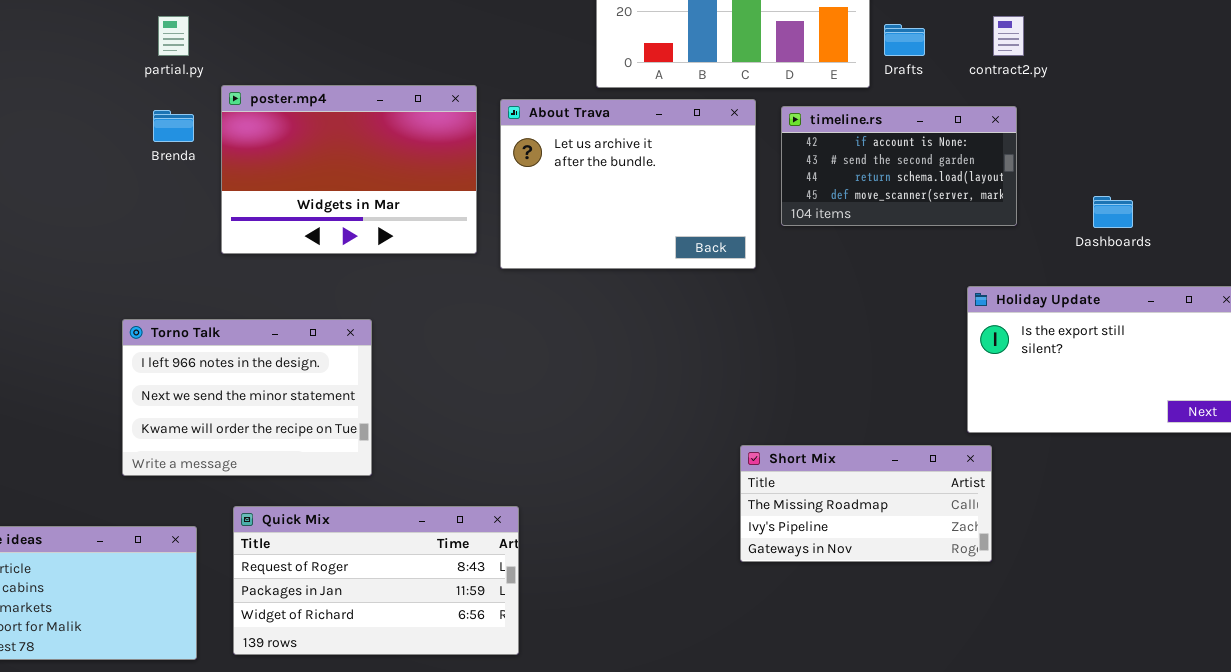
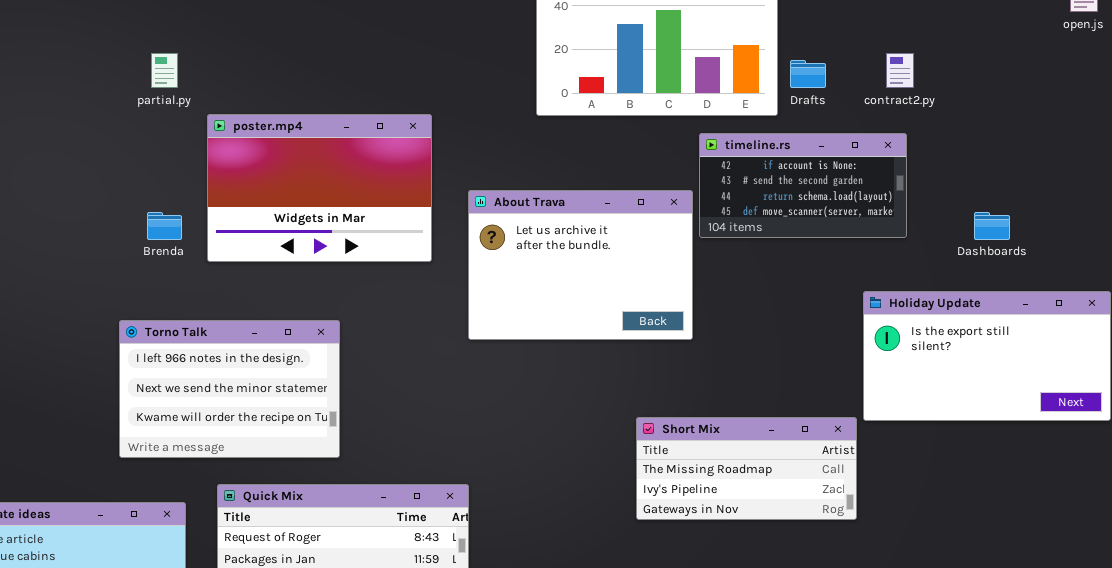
About Trava: [500,99,756,269] -> [468,190,693,340], moved
Brenda: [153,110,194,142] -> [147,212,182,240], moved
Short Mix: [740,445,992,562] -> [636,417,857,520], moved

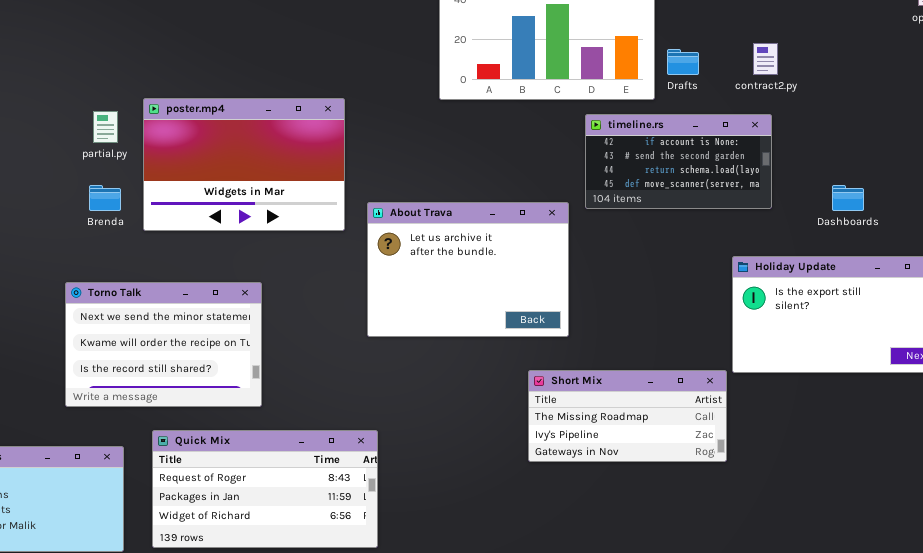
partial.py: [151,53,178,88] -> [93,111,118,143], moved
About Trava: [468,190,693,340] -> [367,202,569,337], moved
Torno Talk: [119,320,340,458] -> [65,282,262,407], scrolled down 1 row

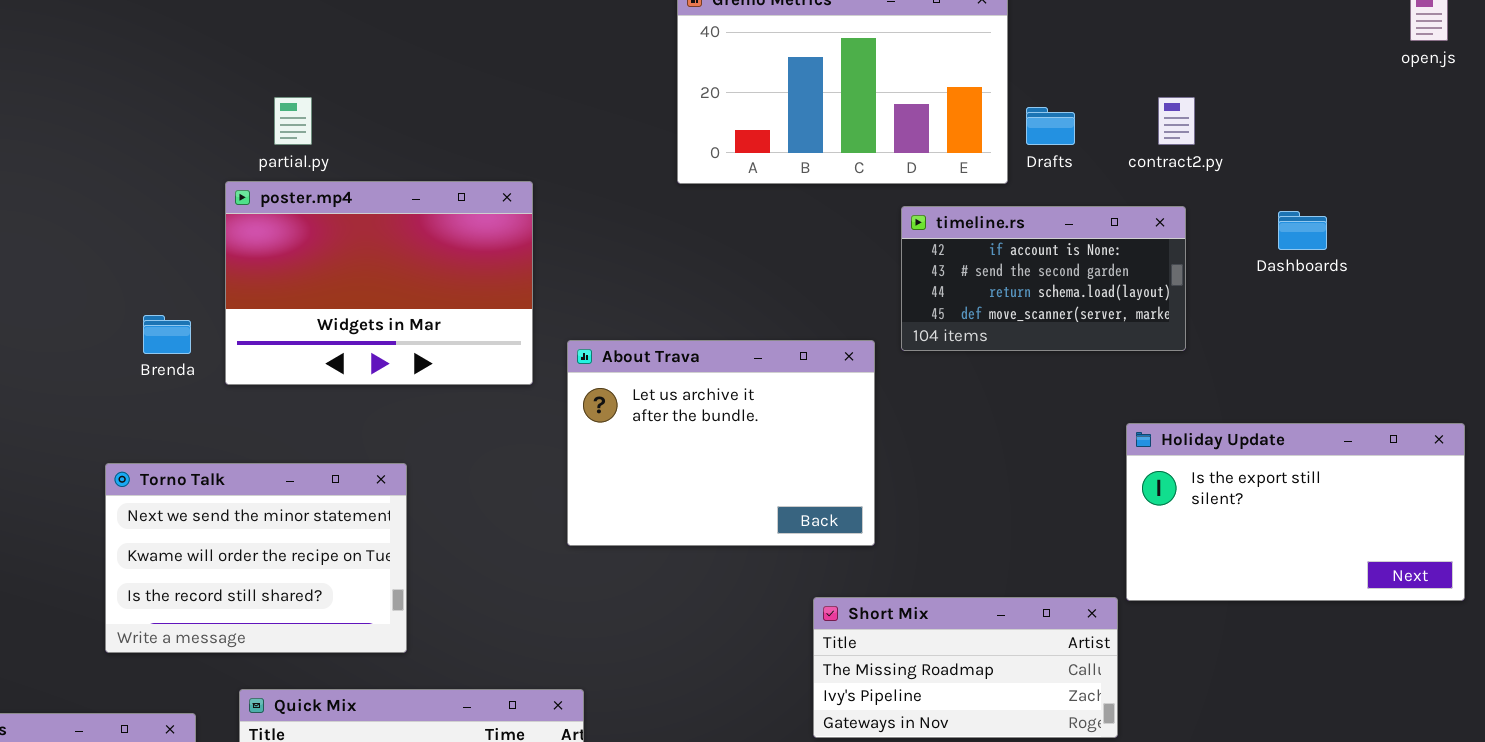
partial.py: [93,111,118,143] -> [274,97,312,145], moved
Dashboards: [832,185,864,211] -> [1278,211,1327,250], moved

